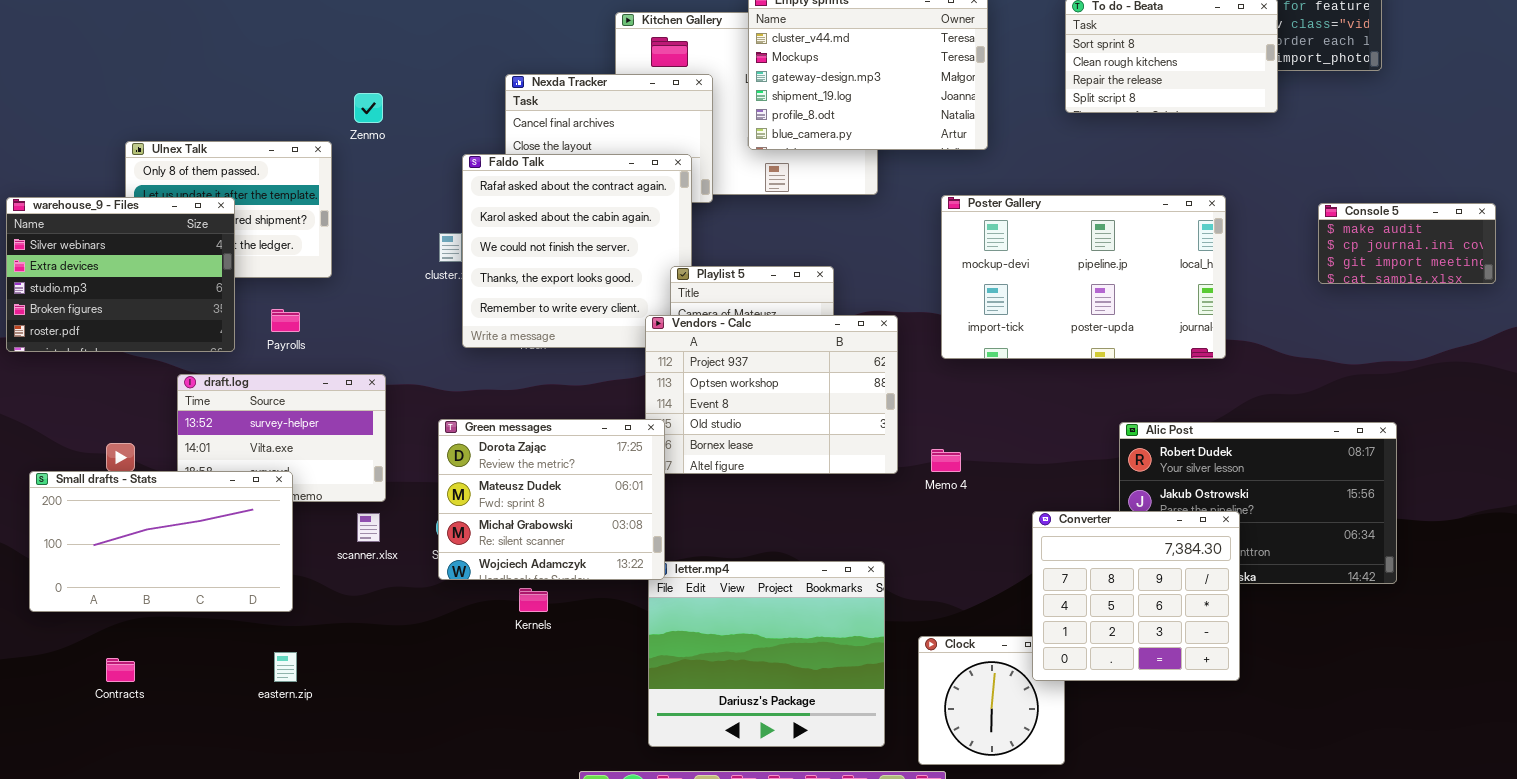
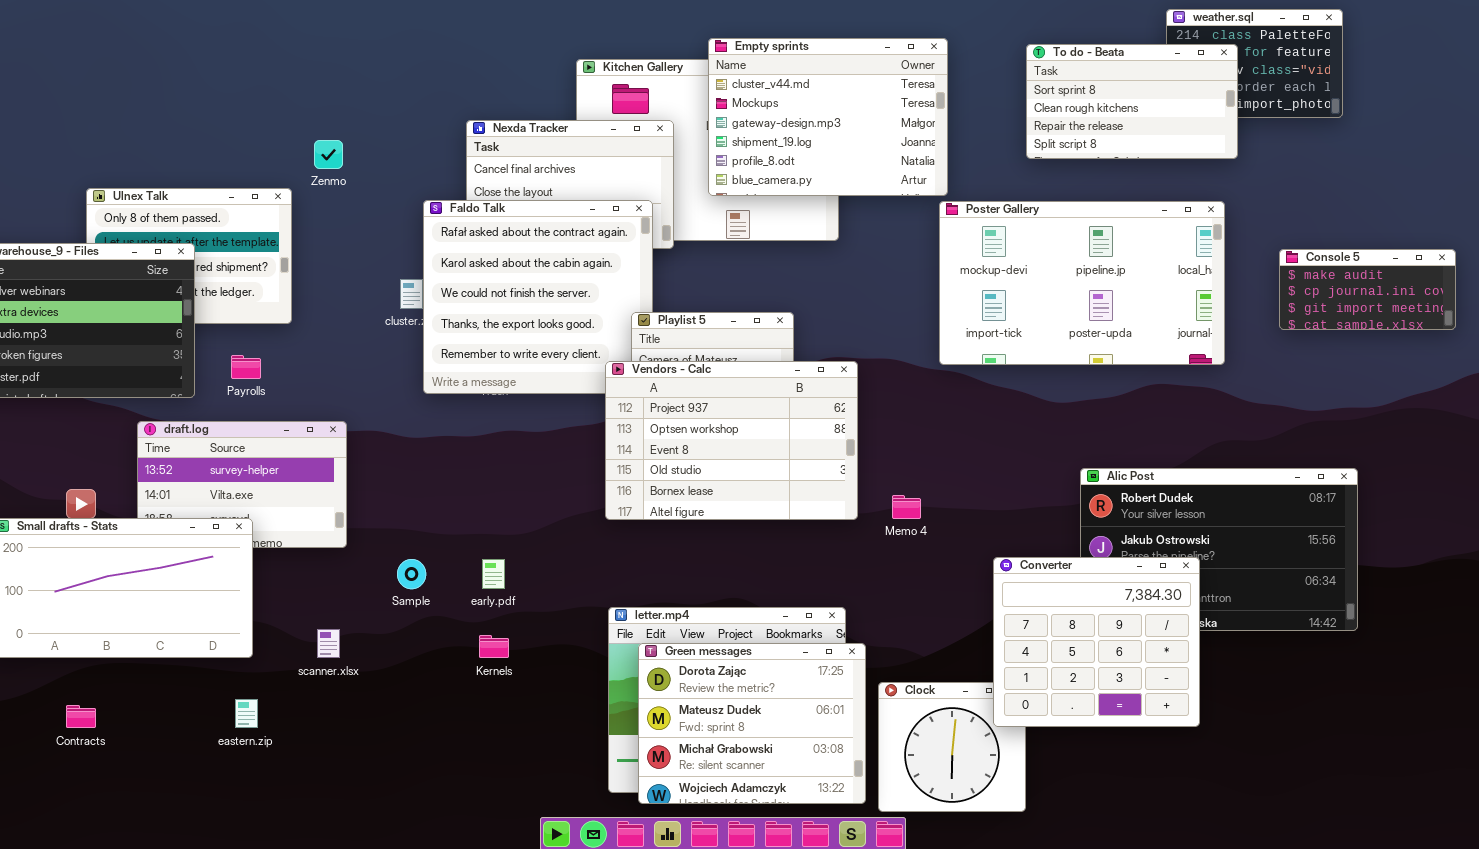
Poster Gallery: [941,195,1226,359] -> [939,201,1225,365], moved
Green messages: [438,419,665,580] -> [638,643,866,804], moved
scanner.xlsx: [357,513,380,542] -> [317,629,340,658], moved

